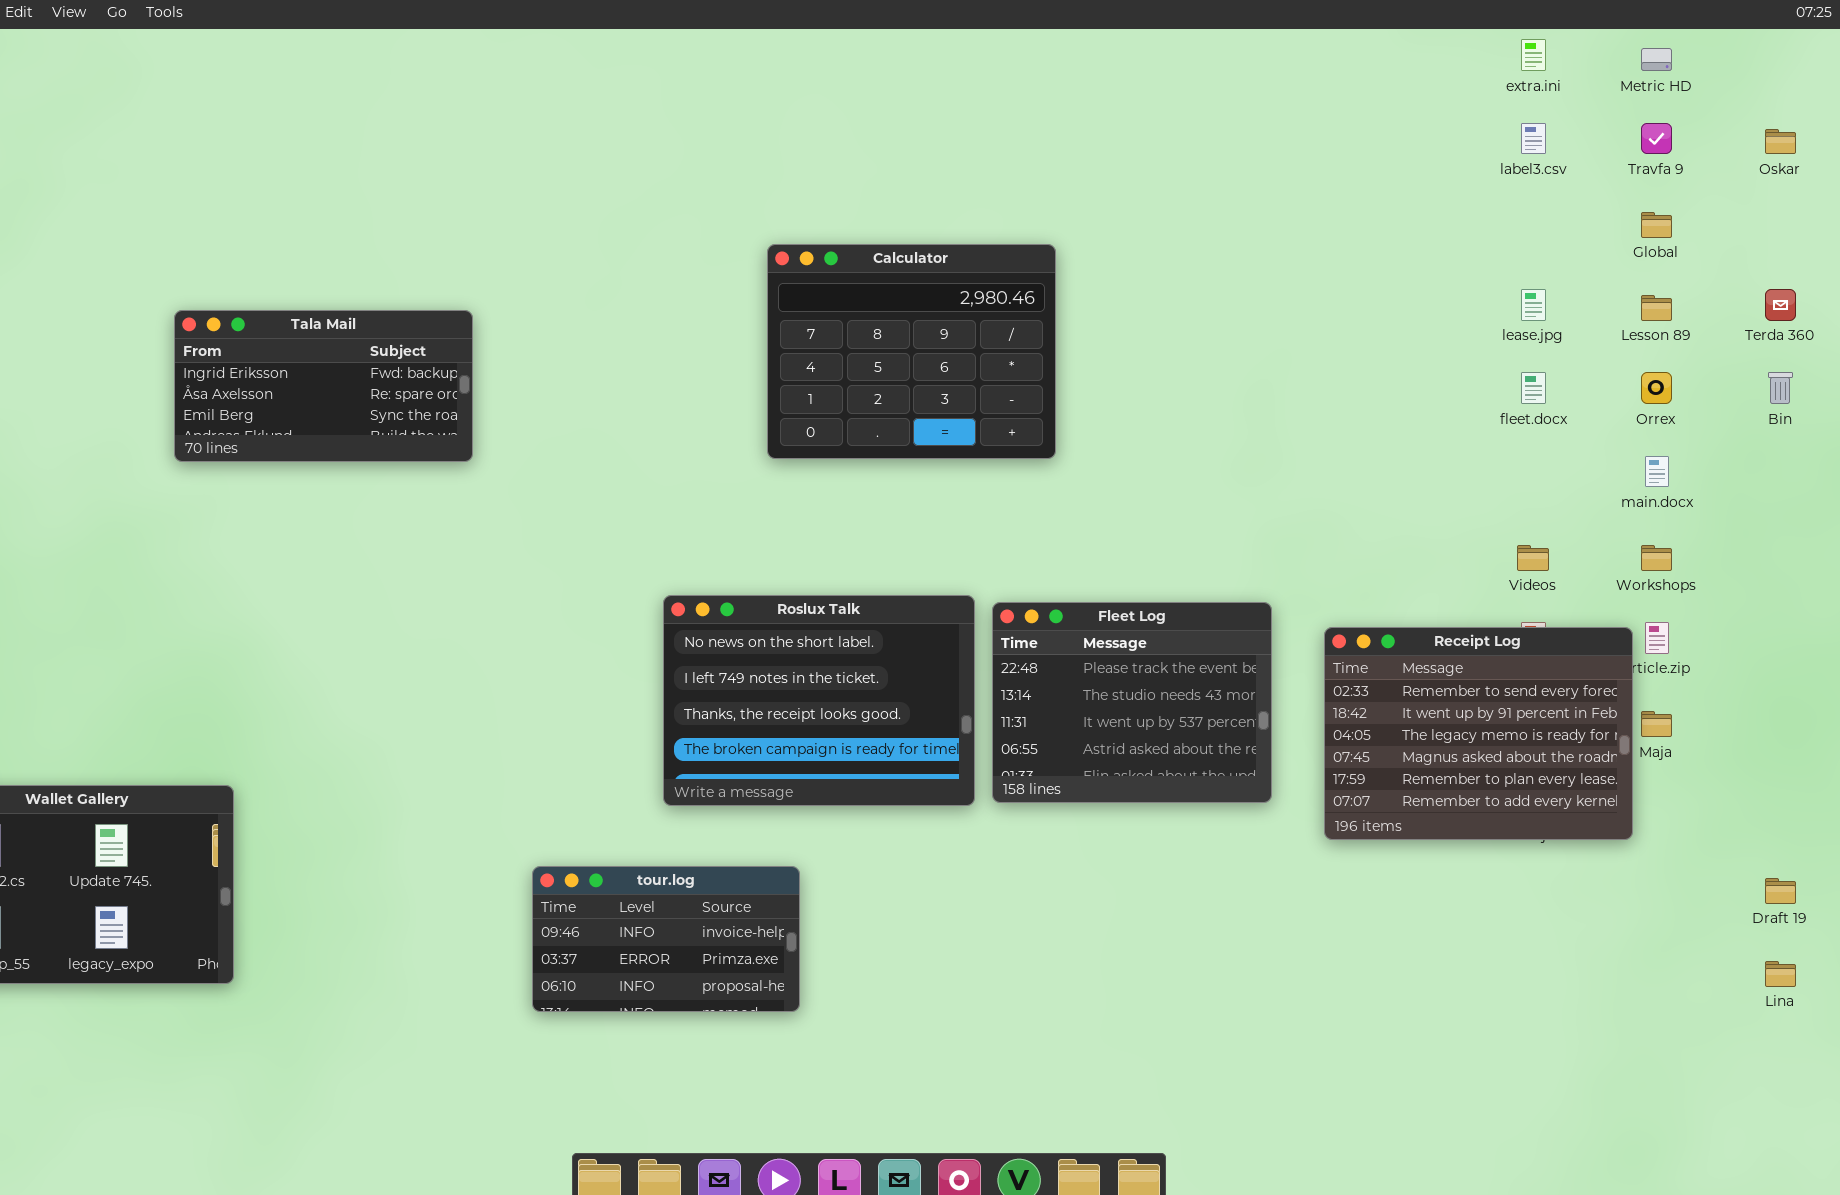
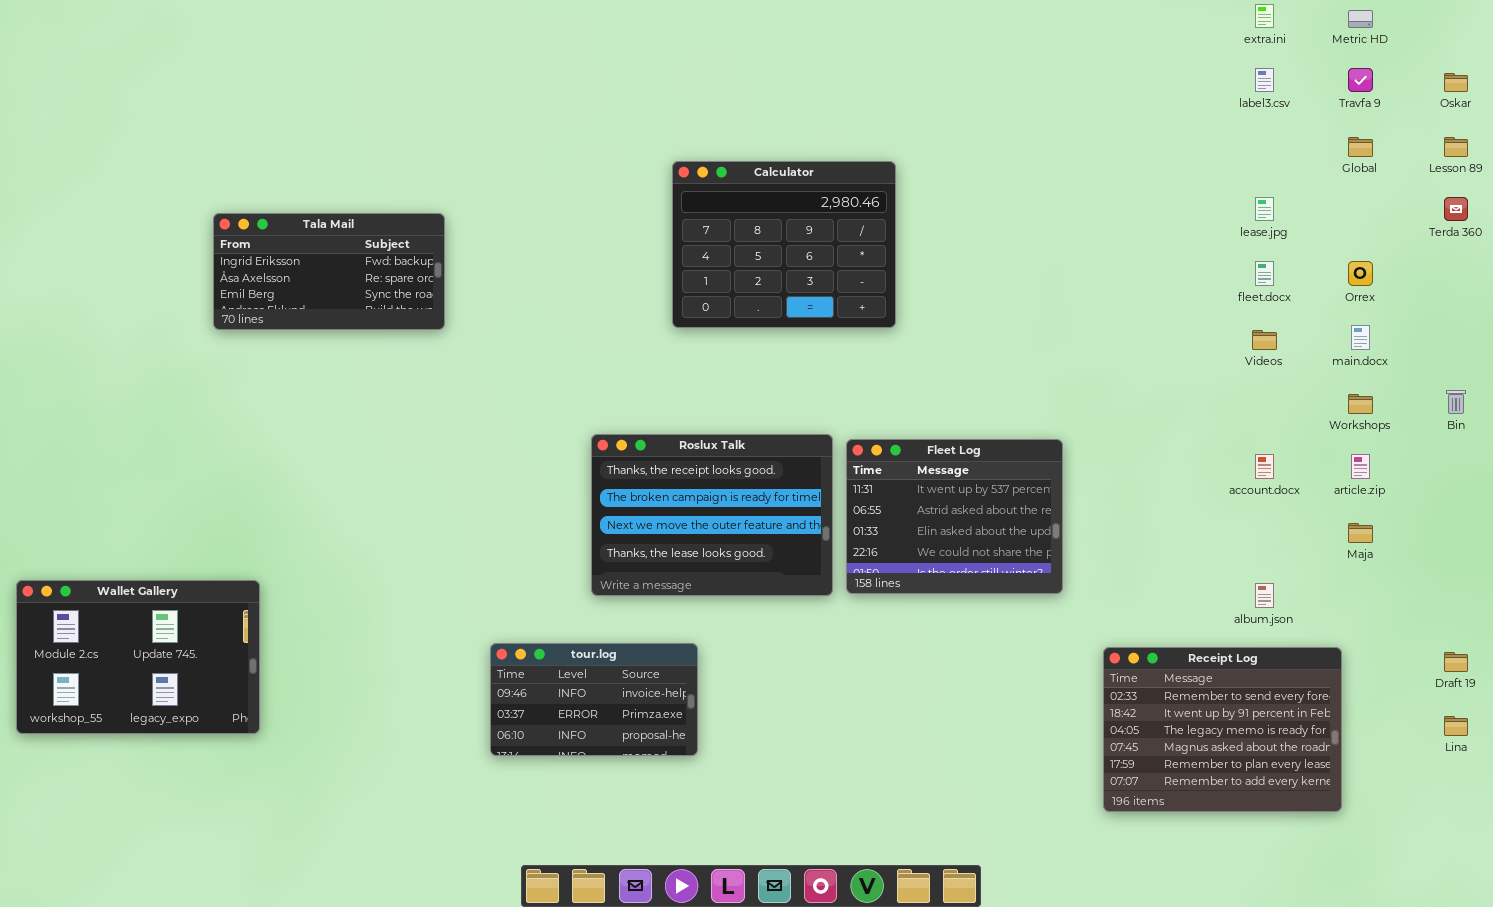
Lesson 89: [1641,295,1672,321] -> [1444,137,1468,157], moved
Bin: [1768,372,1793,404] -> [1446,390,1466,414], moved
Videos: [1517,545,1549,571] -> [1252,330,1277,350], moved
Roslux Talk: [663,595,975,806] -> [591,434,833,596], scrolled down 2 rows
Fleet Log: [992,602,1272,803] -> [846,439,1063,594], scrolled down 2 rows
Receipt Log: [1324,627,1633,840] -> [1103,647,1342,812], moved

